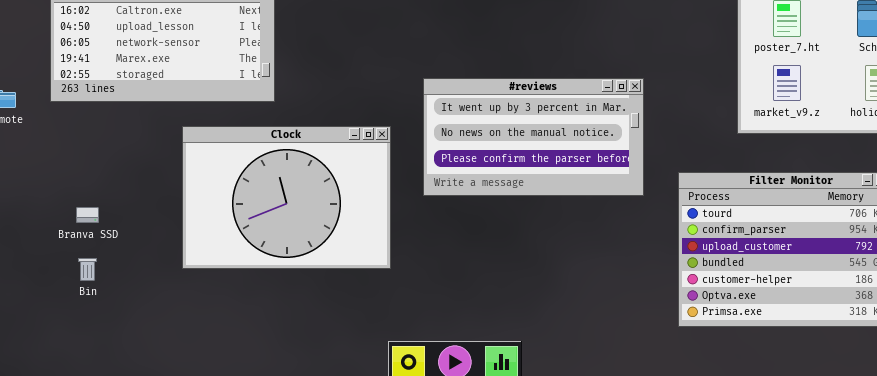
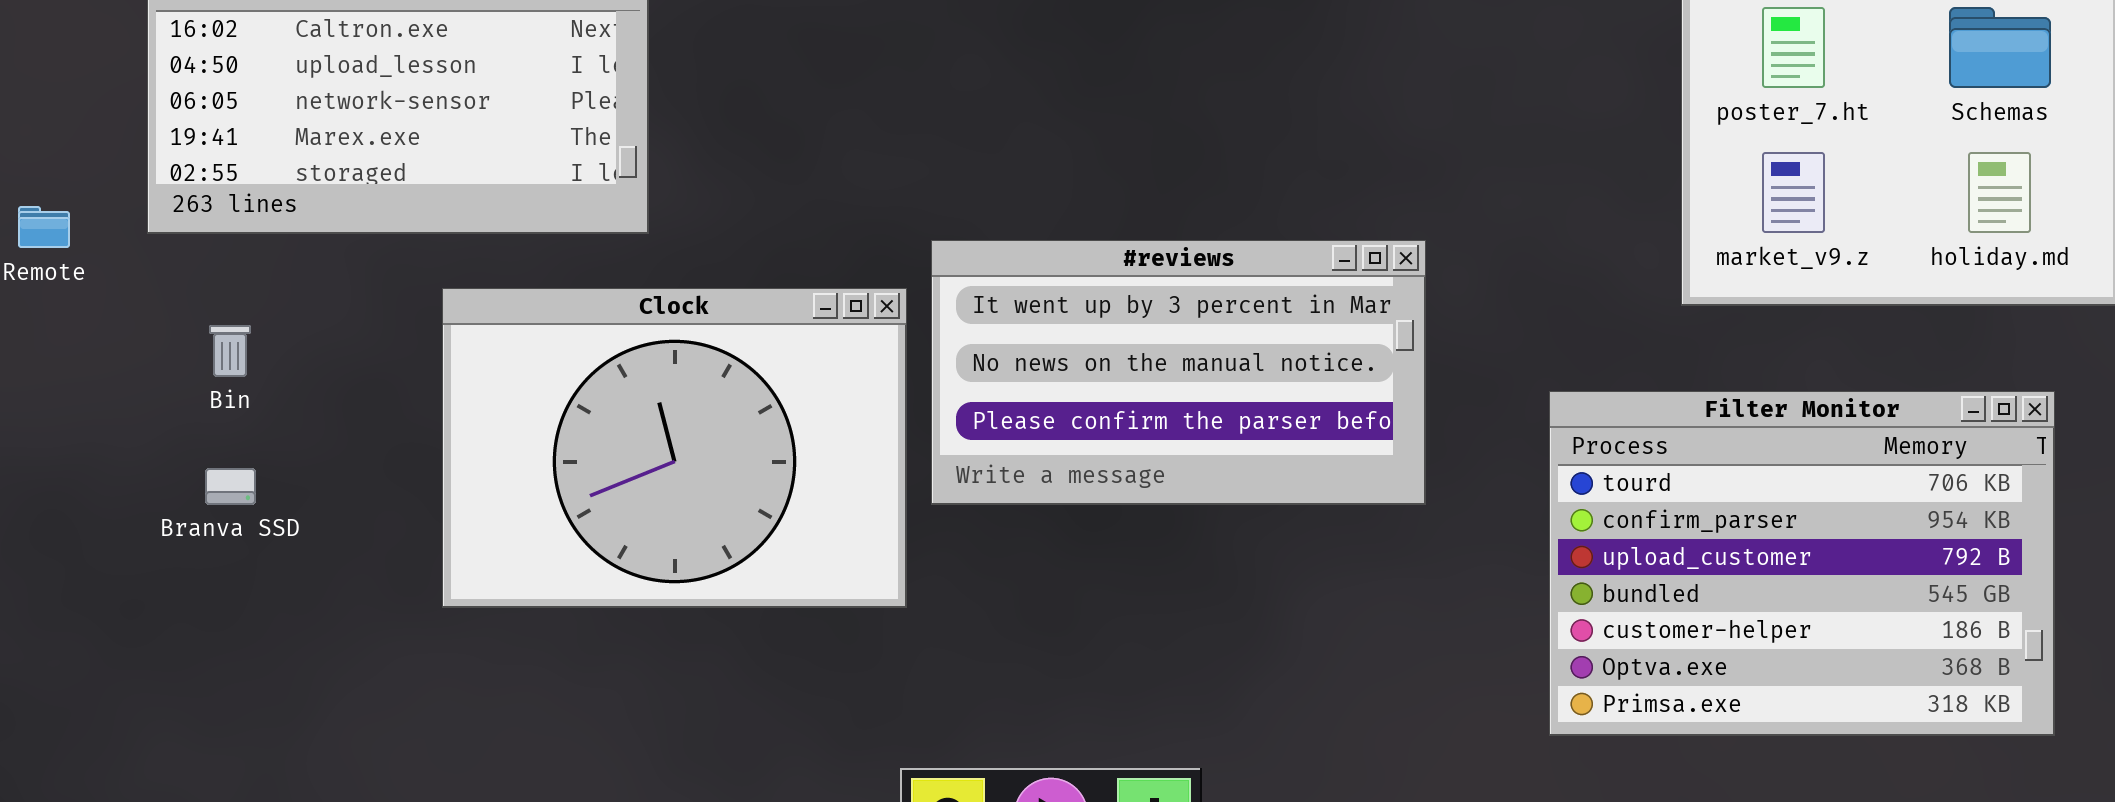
#reviews: [423,78,644,196] -> [931,240,1426,505], moved
Bin: [78,258,97,281] -> [209,325,251,377], moved

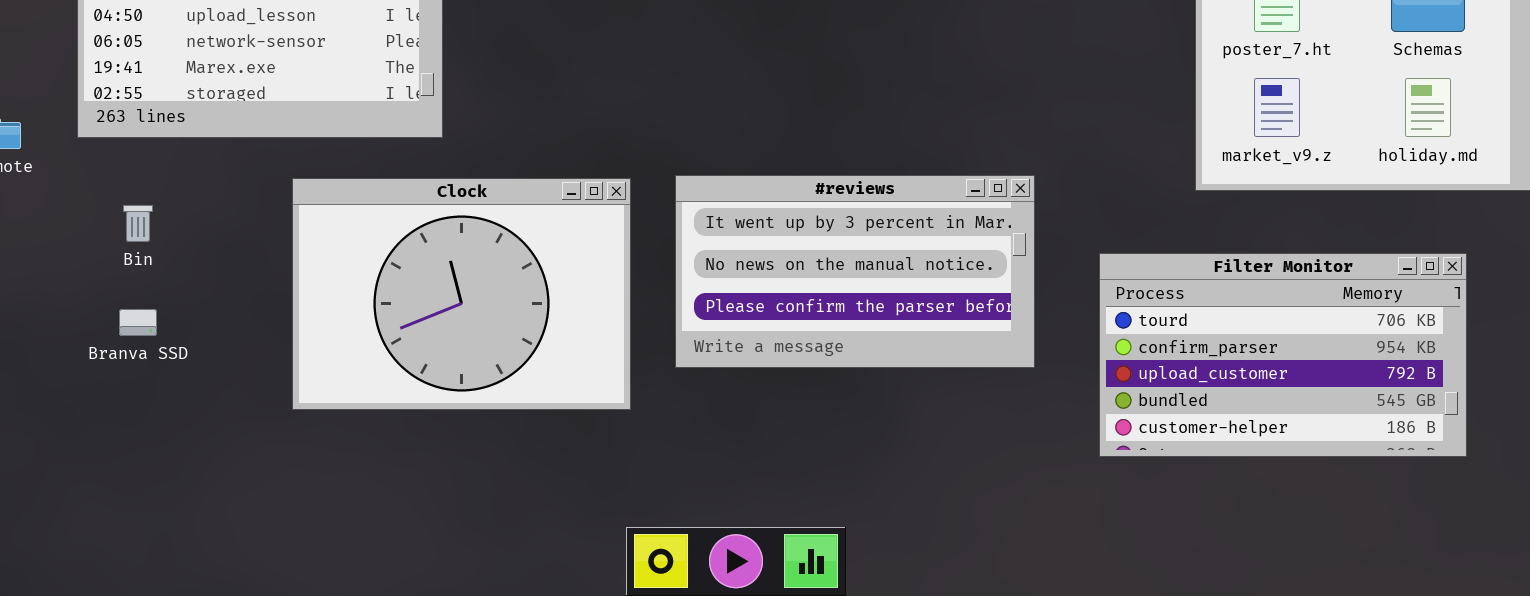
#reviews: [931,240,1426,505] -> [675,175,1035,368], moved
Filter Monitor: [1549,391,2055,736] -> [1099,253,1467,457], resized

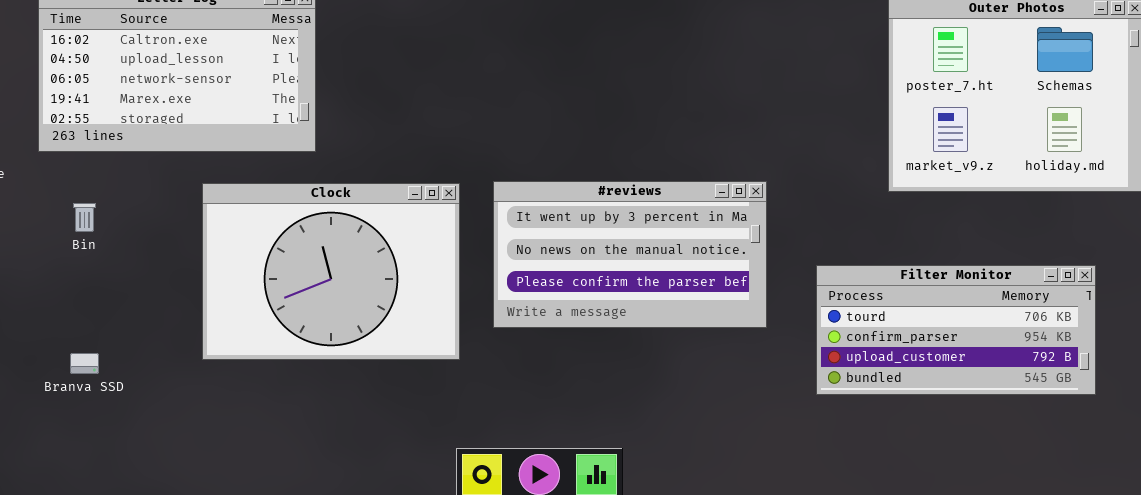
Filter Monitor: [1099,253,1467,457] -> [816,265,1096,395], resized
Branva SSD: [119,309,157,336] -> [70,353,99,374], moved

